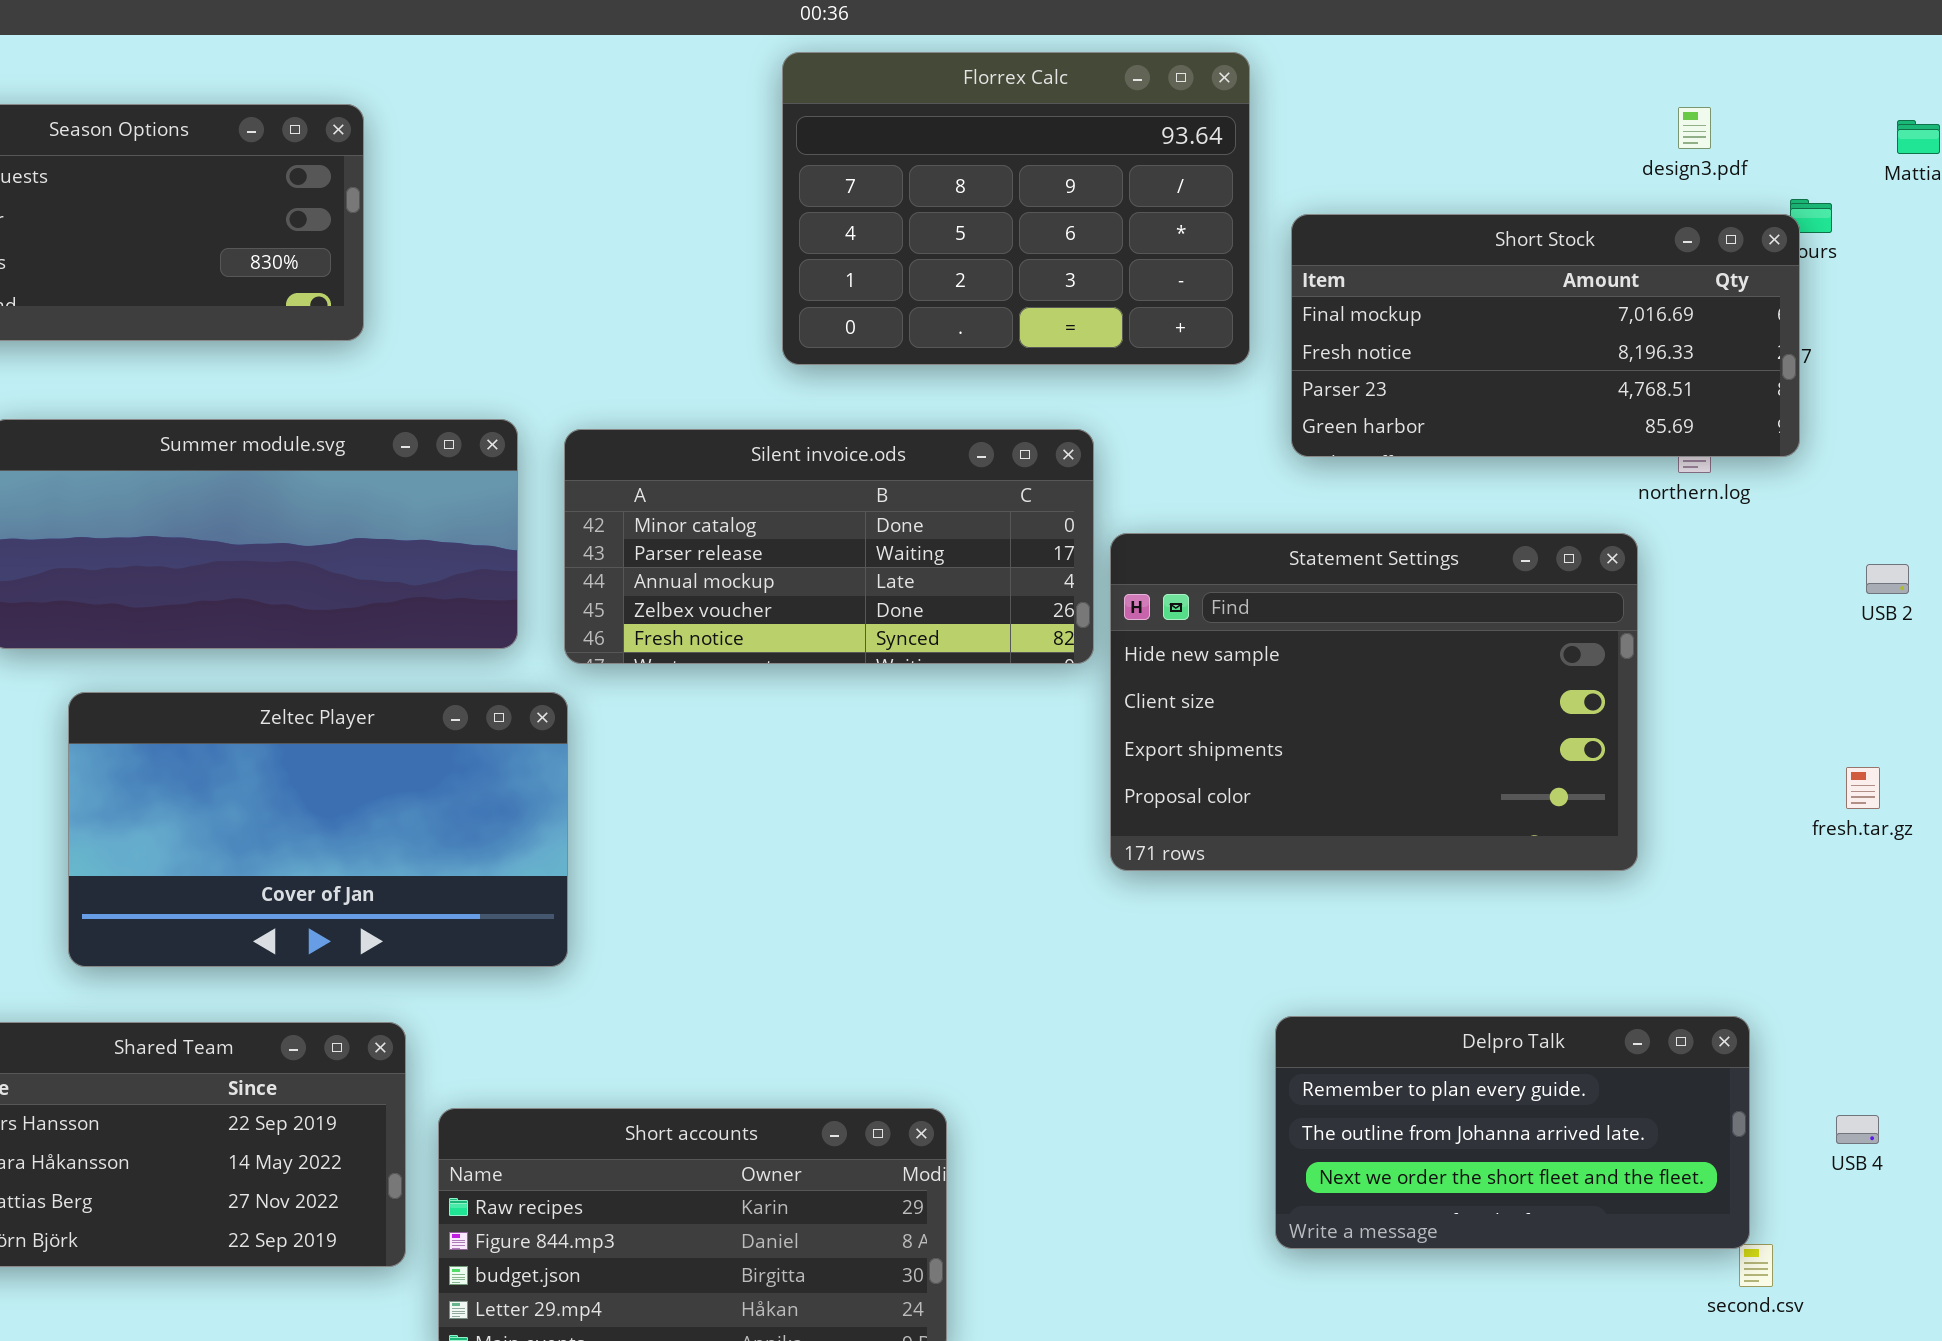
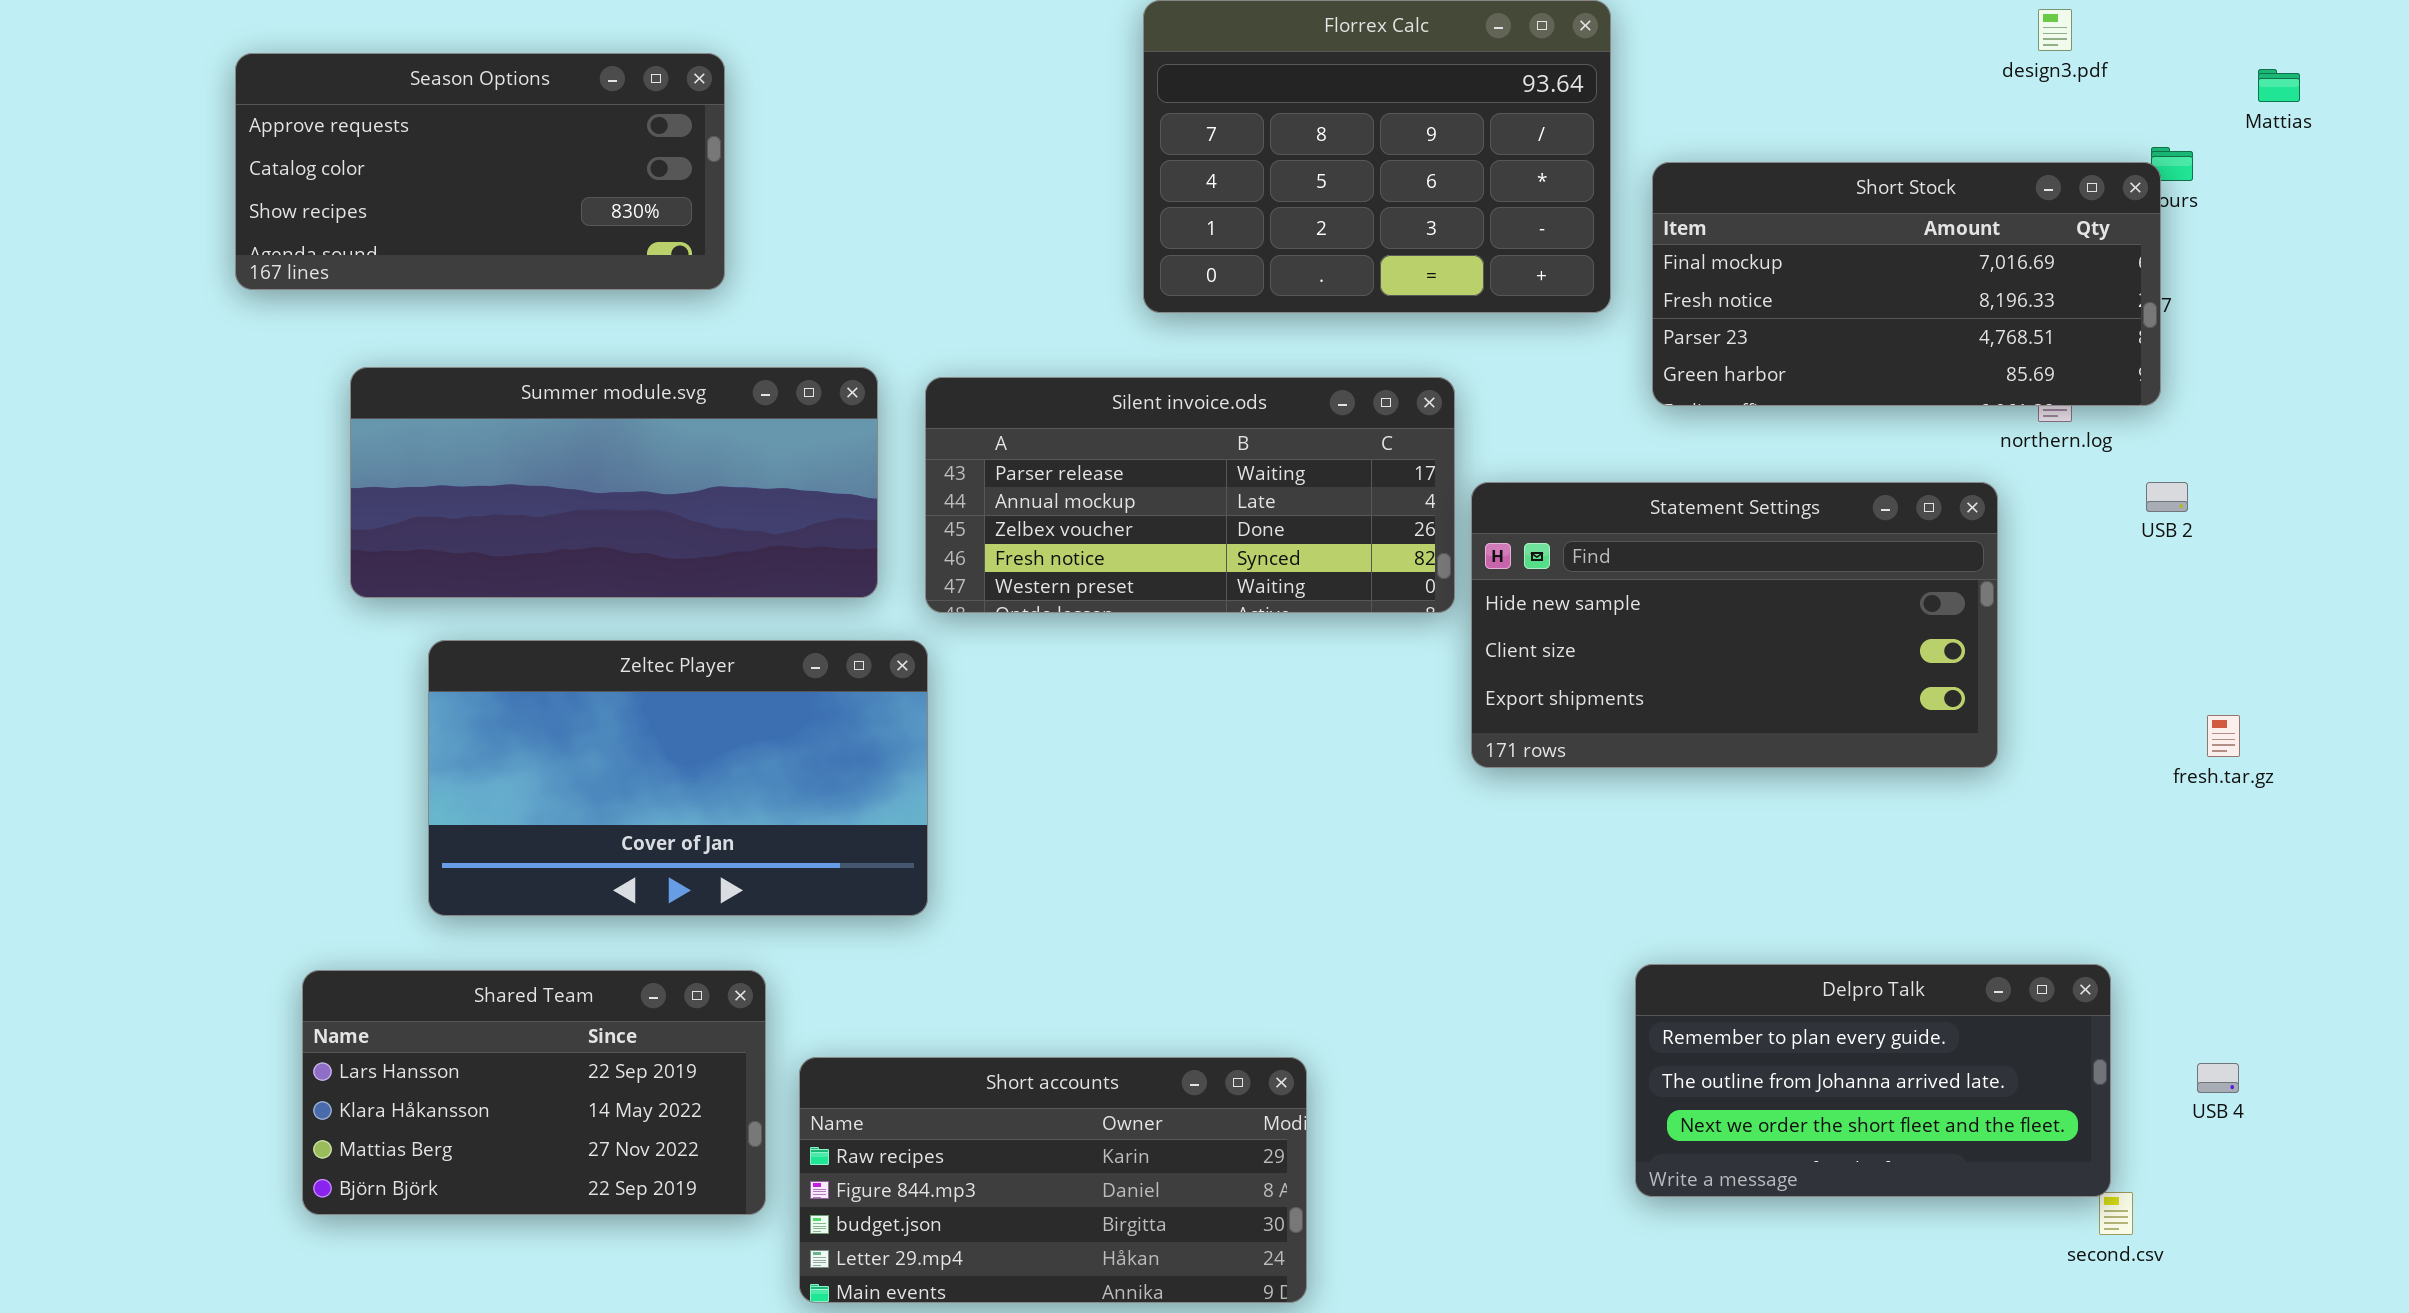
design3.pdf: [1678,107,1711,149] -> [2038,9,2072,51], moved
Silent invoice.ods: [564,429,1094,664] -> [925,377,1455,613], scrolled down 1 row
Statement Settings: [1110,533,1638,871] -> [1471,482,1998,768], resized
USB 2: [1866,564,1909,594] -> [2146,482,2188,512], moved

